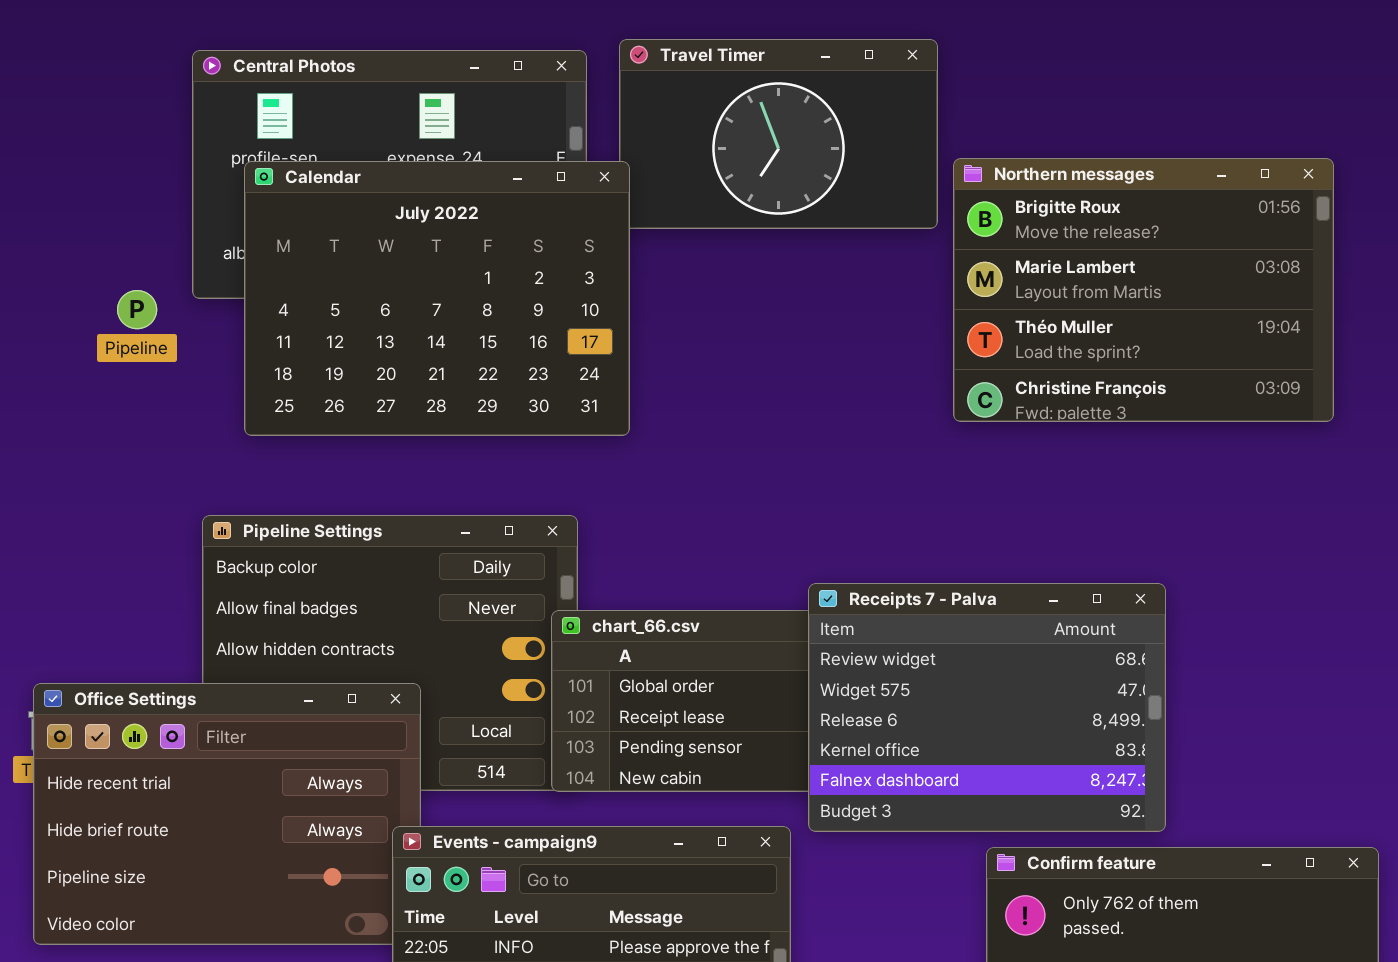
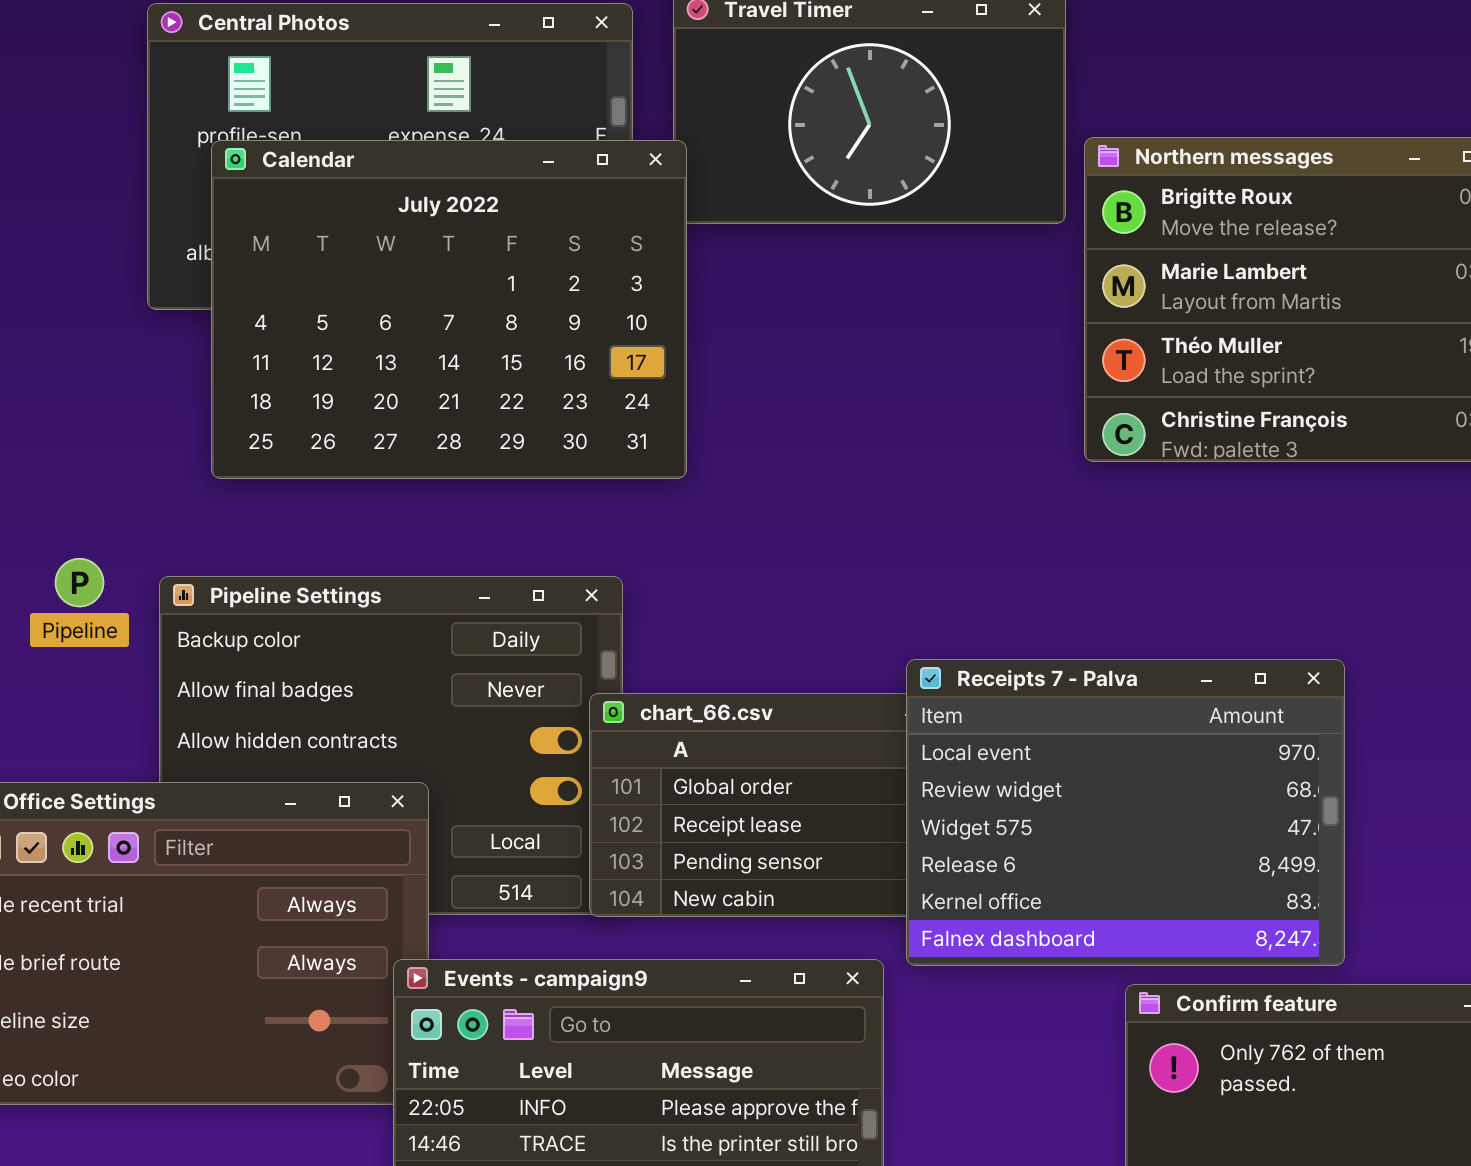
Pipeline: [117,290,157,329] -> [55,558,104,607], moved
Receipts 7 - Palva: [808,583,1166,832] -> [906,659,1345,966], scrolled up 1 row

